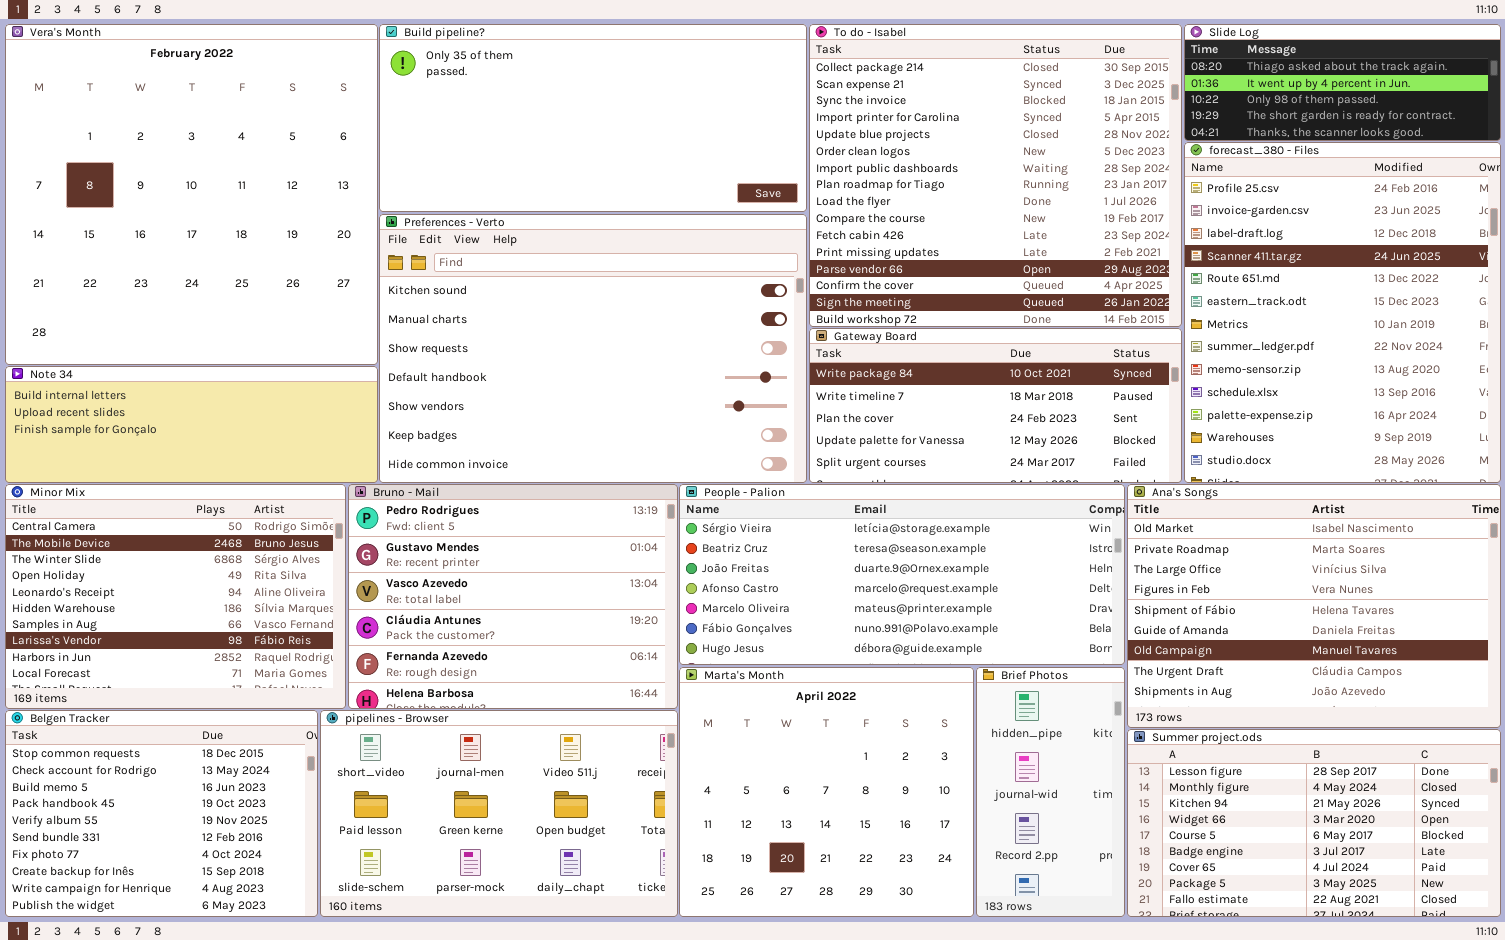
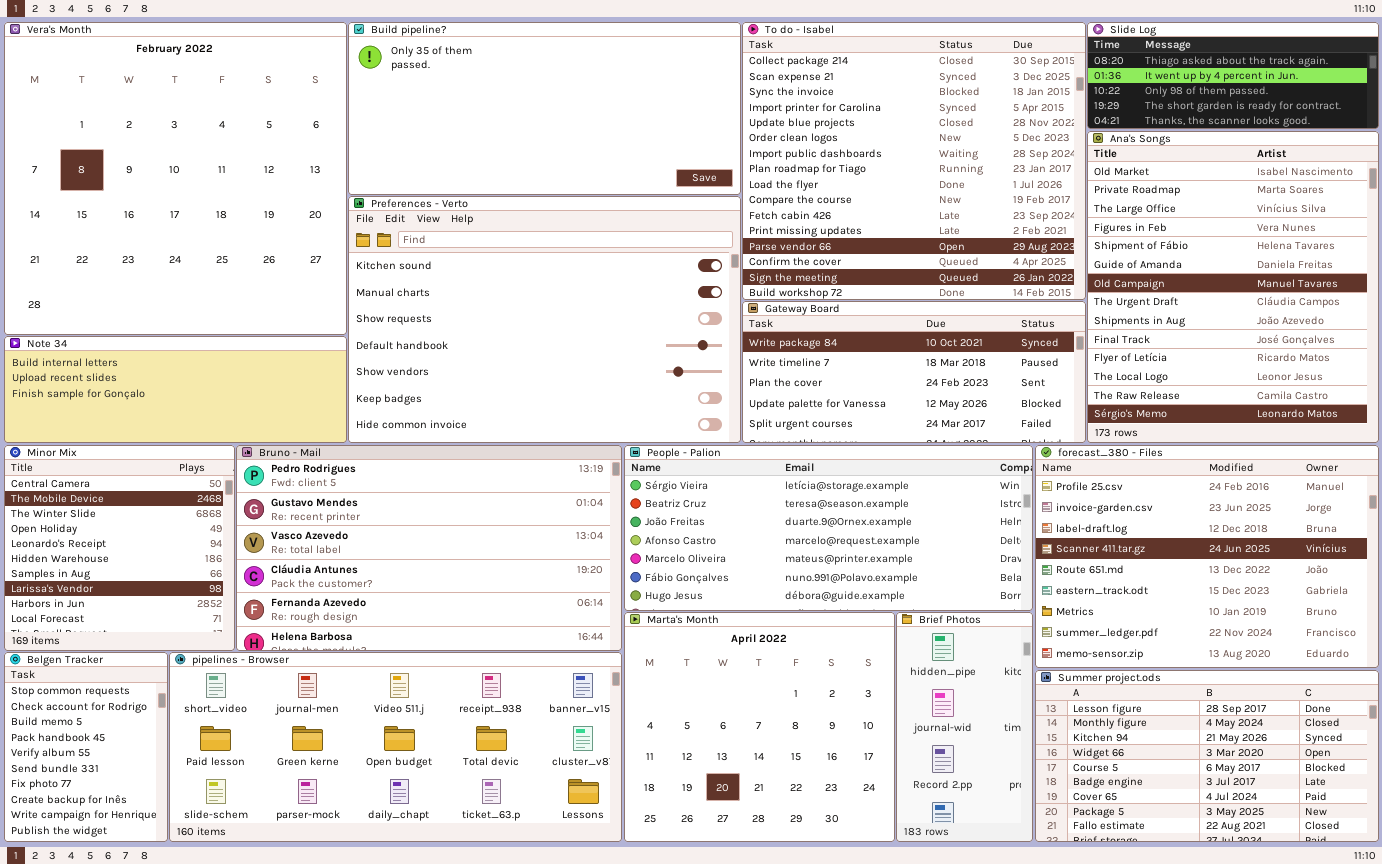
forecast_380 - Files: [1184,142,1501,483] -> [1035,445,1379,668], moved, resized
Minor Mix: [5,484,346,709] -> [4,445,235,651], resized
Bruno - Mail: [348,484,678,709] -> [236,445,622,651], resized
Ana's Songs: [1127,484,1501,728] -> [1087,131,1379,443], moved, resized
Belgen Tracker: [5,710,318,917] -> [4,652,168,842], resized
pipelines - Browser: [320,710,678,917] -> [169,652,622,842], resized

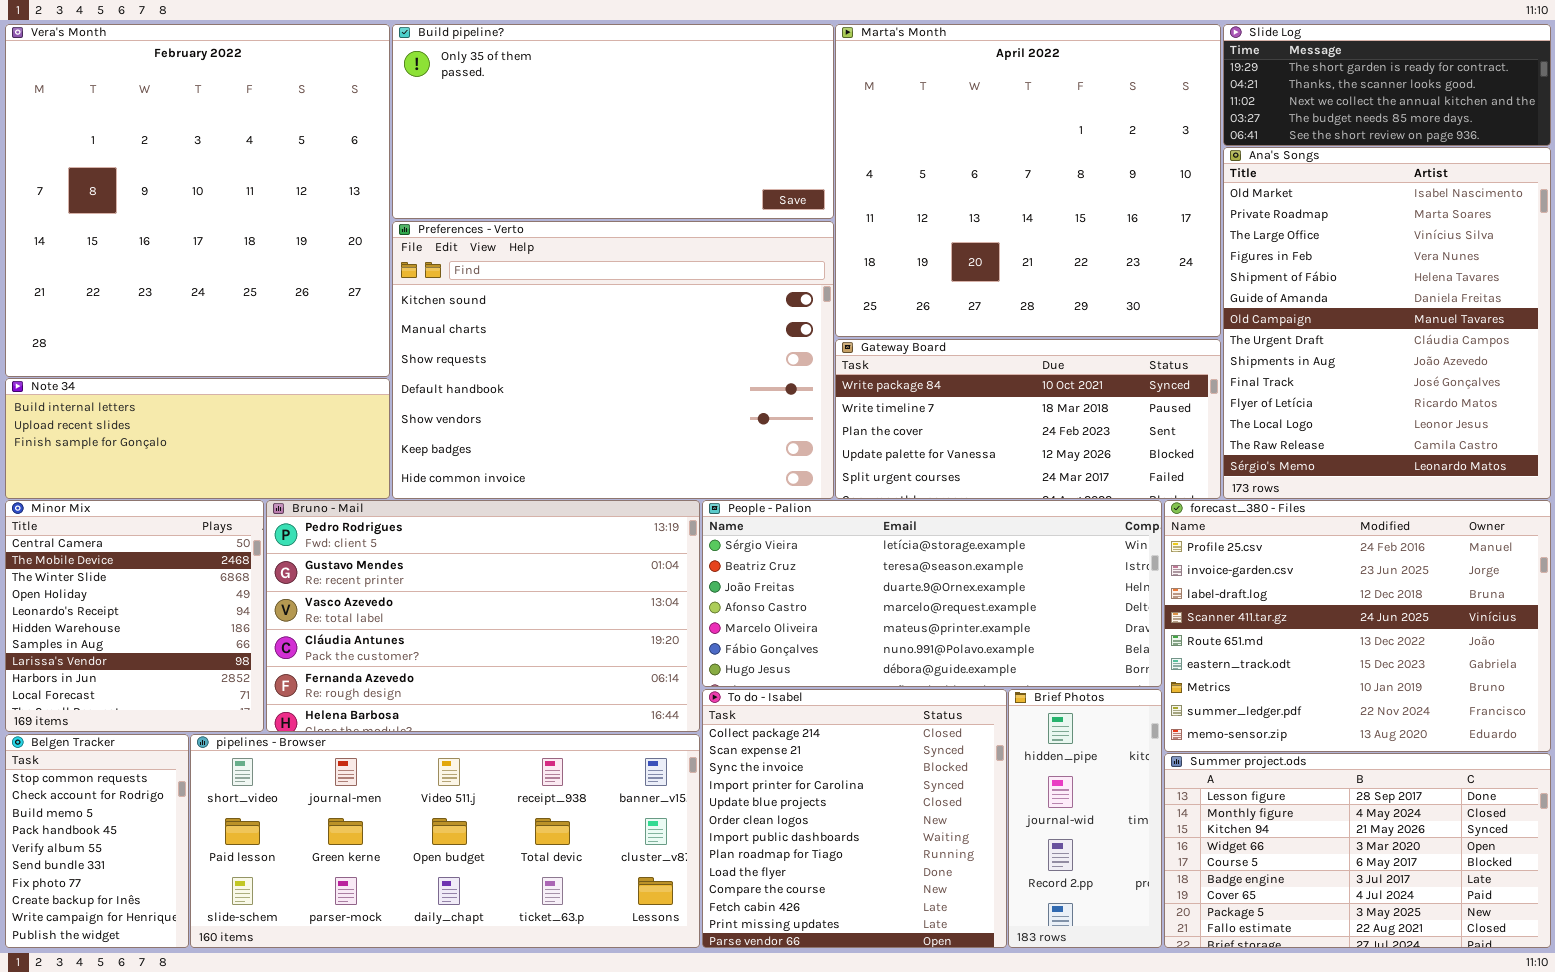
To do - Isabel: [742,22,1086,300] -> [702,689,1007,948], moved, resized
Slide Log: [1087,22,1379,129] -> [1223,24,1551,146], scrolled down 3 rows
Marta's Month: [624,612,895,842] -> [835,24,1221,337], moved, resized

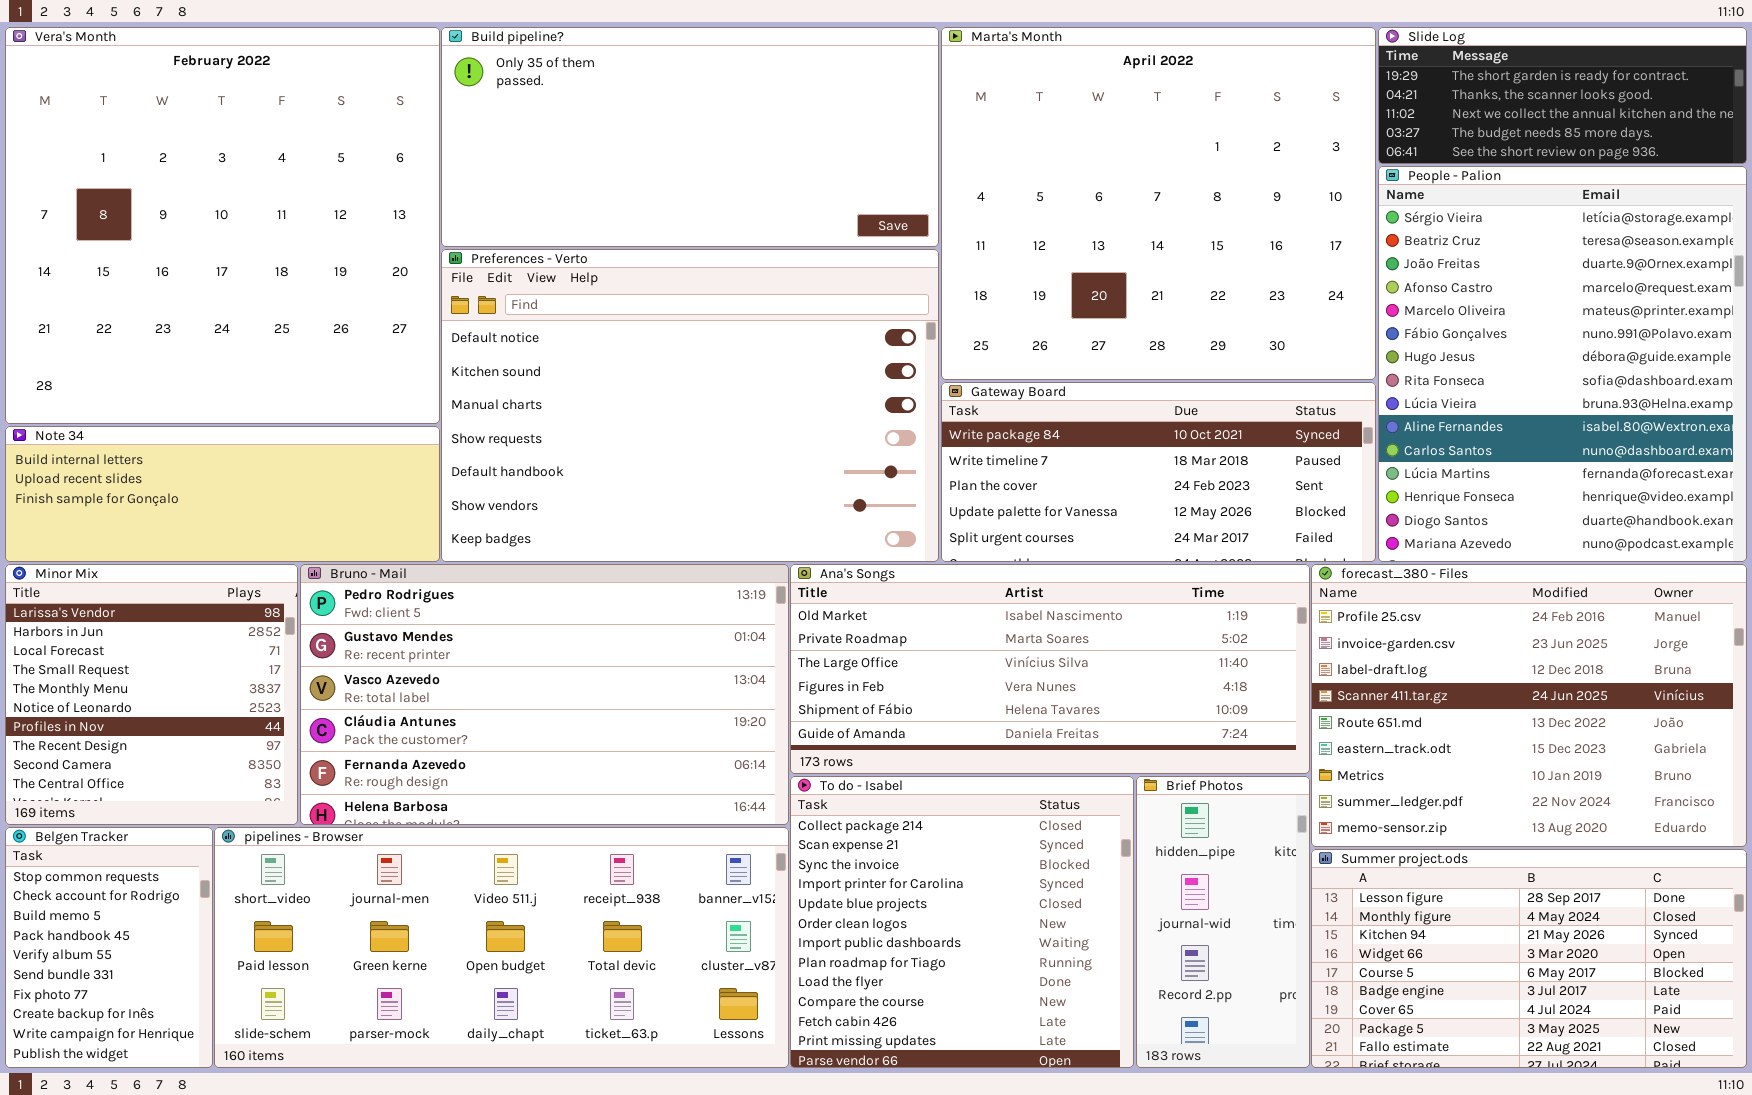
Ana's Songs: [1223,147,1551,499] -> [790,564,1310,774], moved, resized
Preferences - Verto: [392,221,834,499] -> [441,249,939,562], scrolled up 1 row
Minor Mix: [5,500,264,732] -> [5,564,298,825], scrolled down 7 rows
People - Palion: [702,500,1162,687] -> [1378,166,1747,562], moved, resized

